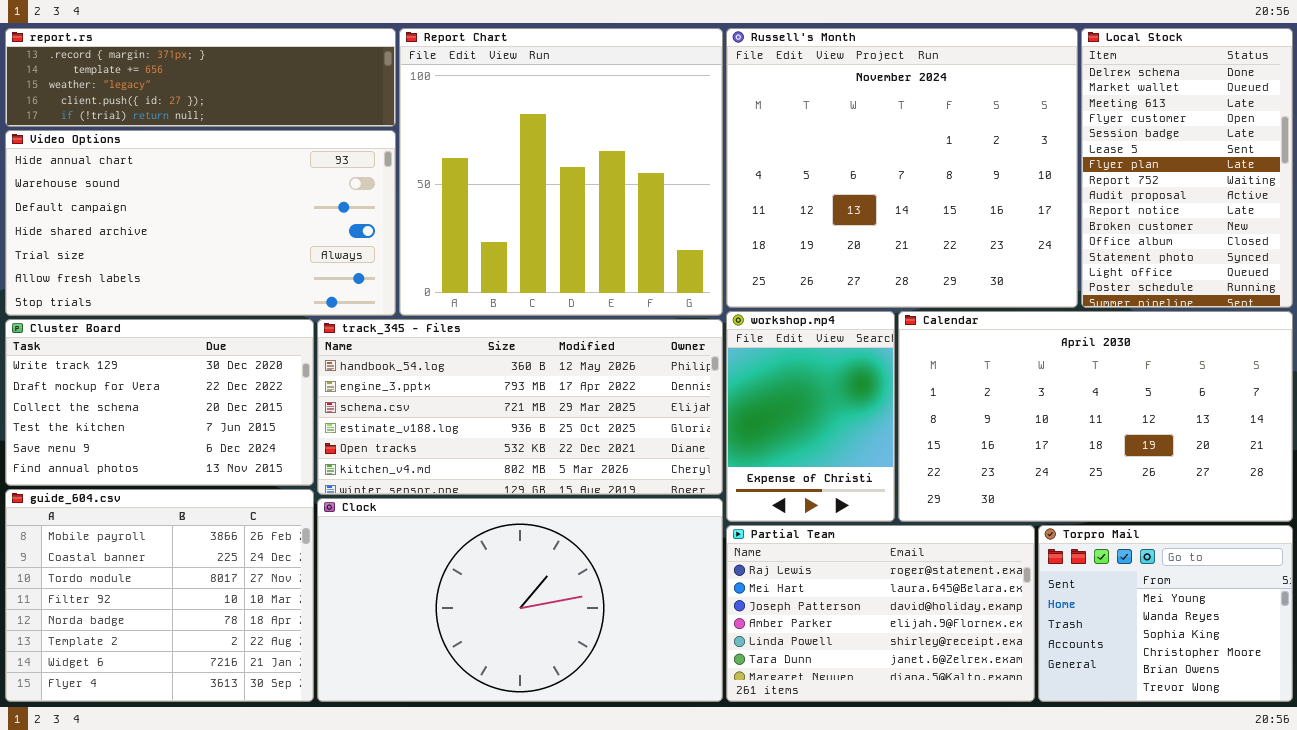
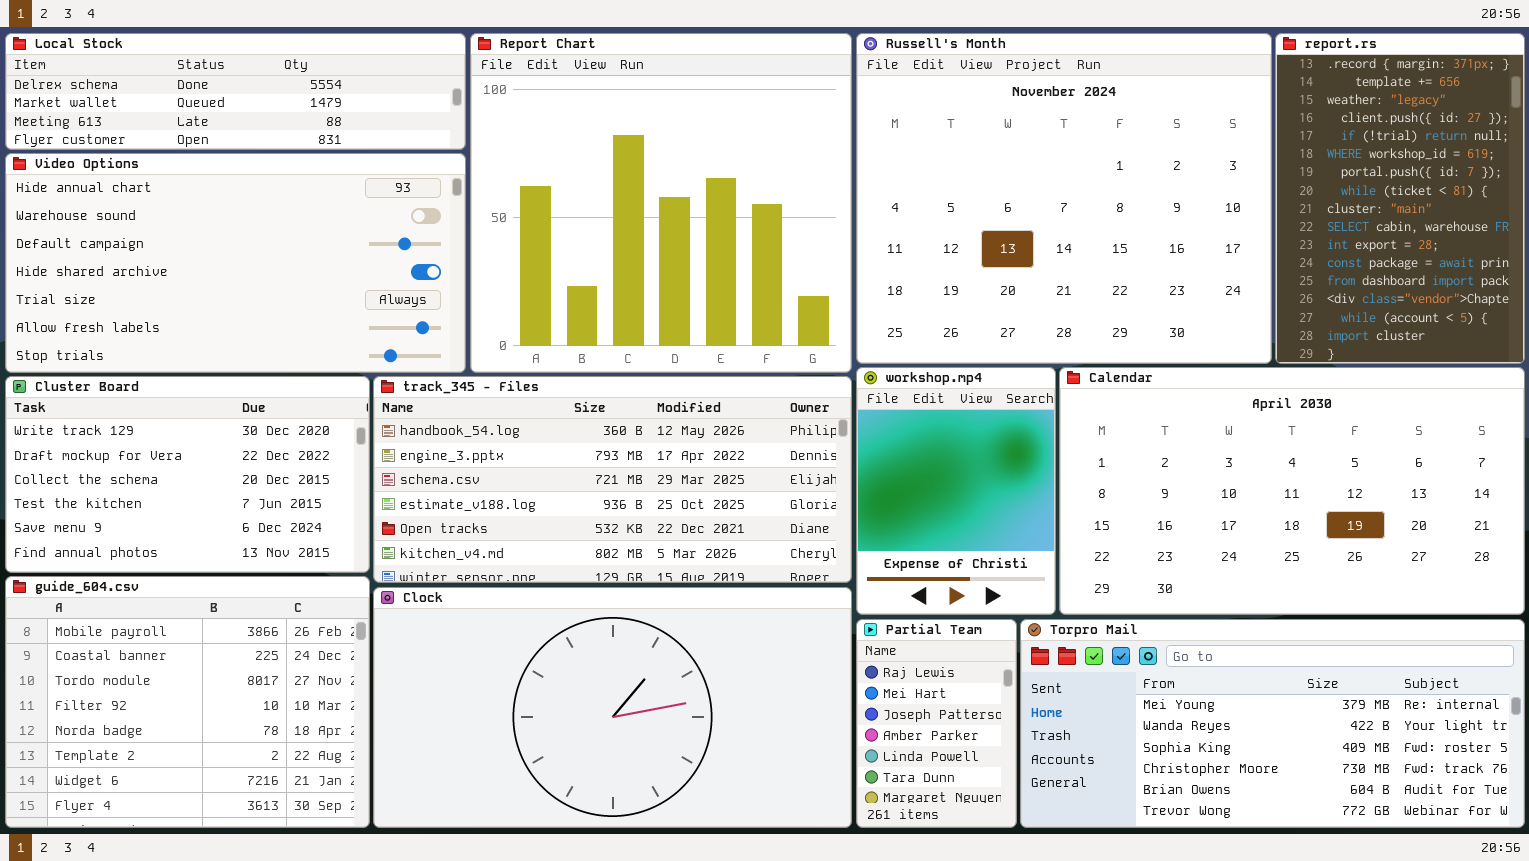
report.rs: [5,28,396,127] -> [1275,33,1525,364], moved, resized
Local Stock: [1081,28,1293,308] -> [5,33,466,150], moved, resized
Partial Team: [726,525,1035,702] -> [856,619,1017,828], resized
Torpro Mail: [1038,525,1293,702] -> [1020,619,1525,828], resized

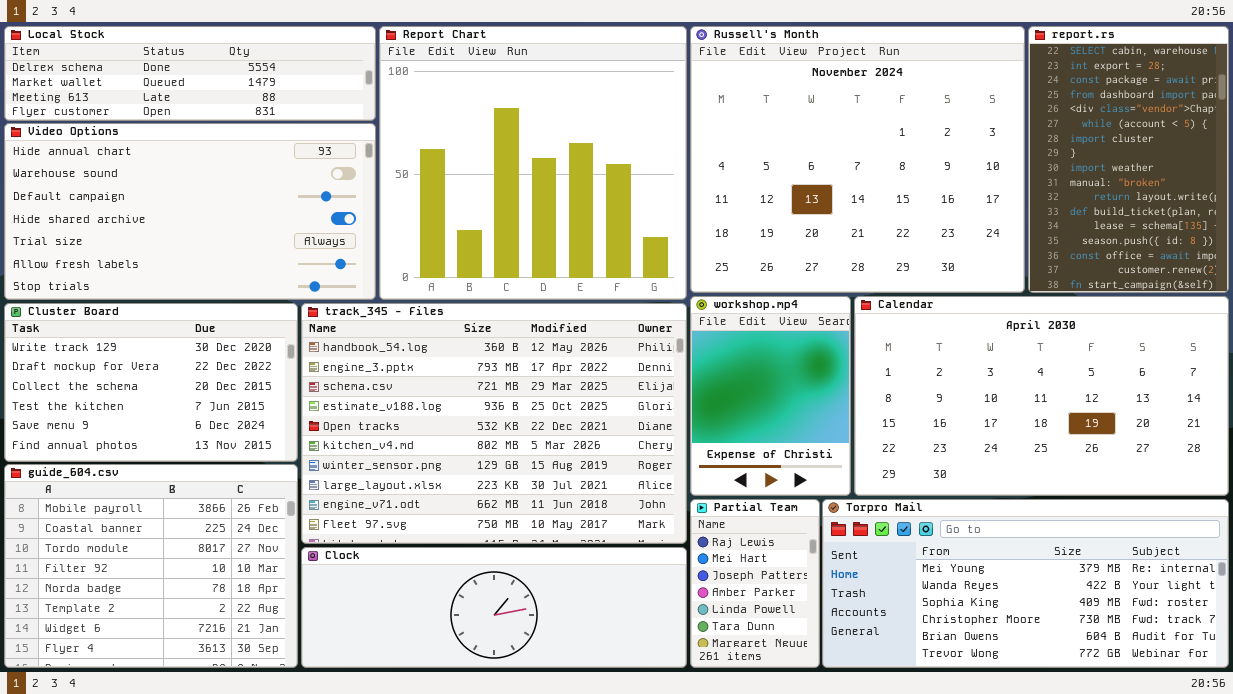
report.rs: [1275,33,1525,364] -> [1028,26,1229,293], scrolled down 9 rows
track_345 - Files: [373,376,852,583] -> [301,303,687,544], resized
Clock: [373,587,852,828] -> [301,547,687,668], resized

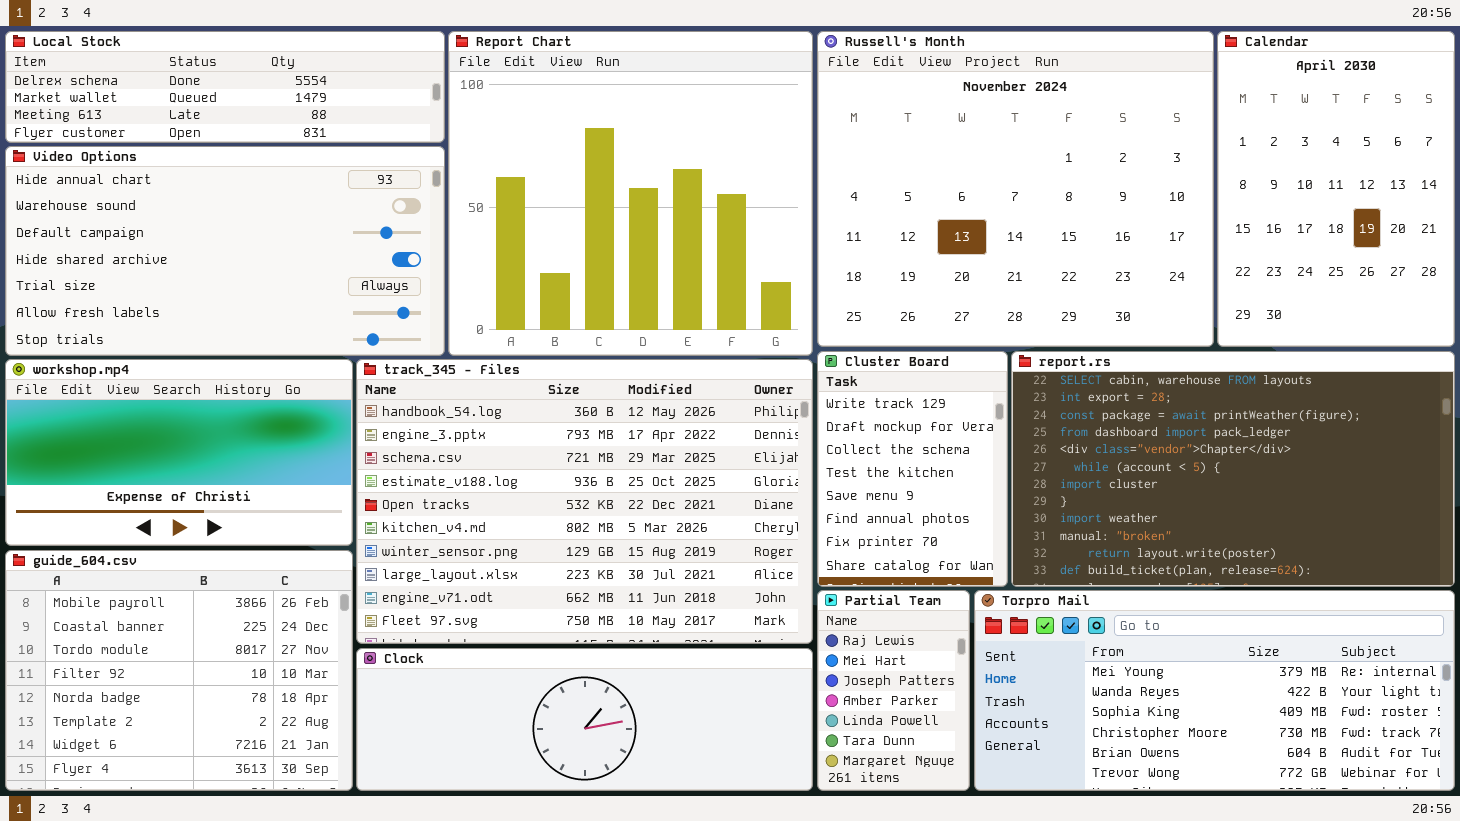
report.rs: [1028,26,1229,293] -> [1011,351,1455,587], moved, resized
workshop.mp4: [690,296,851,496] -> [5,359,353,546], moved, resized
Calendar: [854,296,1229,496] -> [1217,31,1455,347], moved, resized
Cluster Board: [4,303,298,462] -> [817,351,1008,587], moved, resized

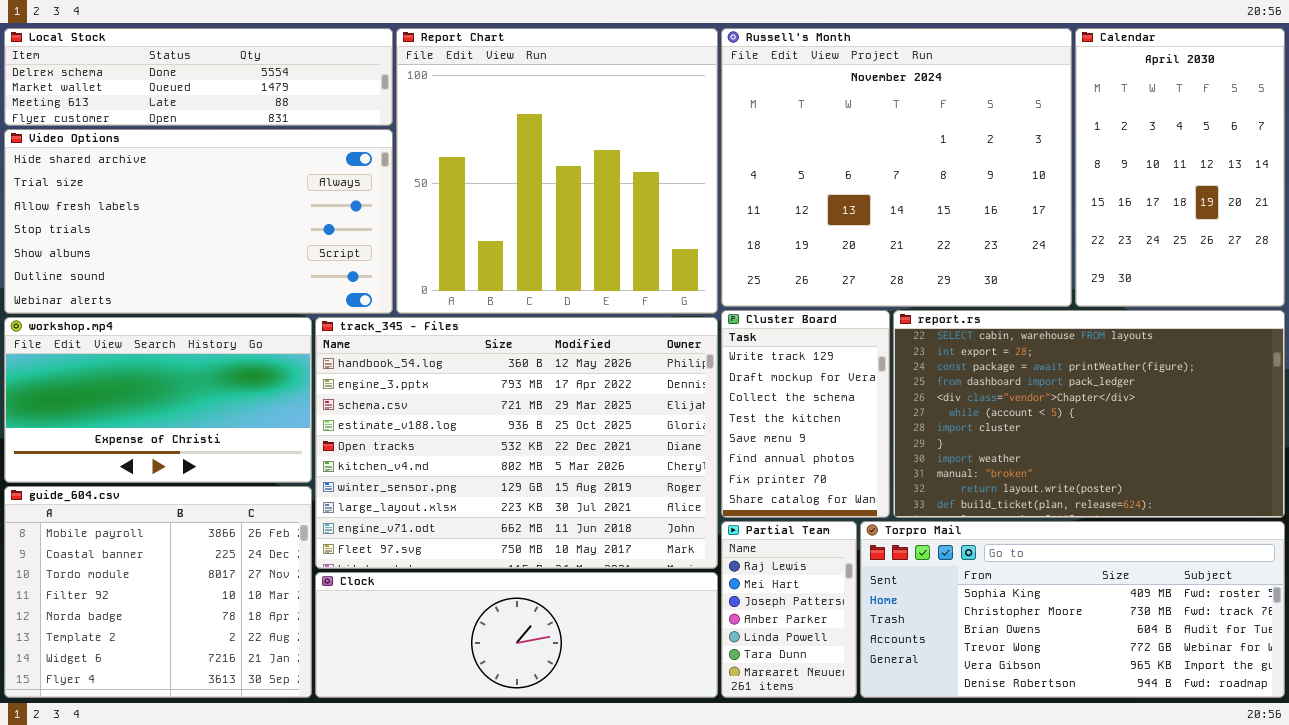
Video Options: [5,146,445,356] -> [4,129,393,314], scrolled down 3 rows
Torpro Mail: [974,590,1455,791] -> [860,521,1285,698], scrolled down 2 rows

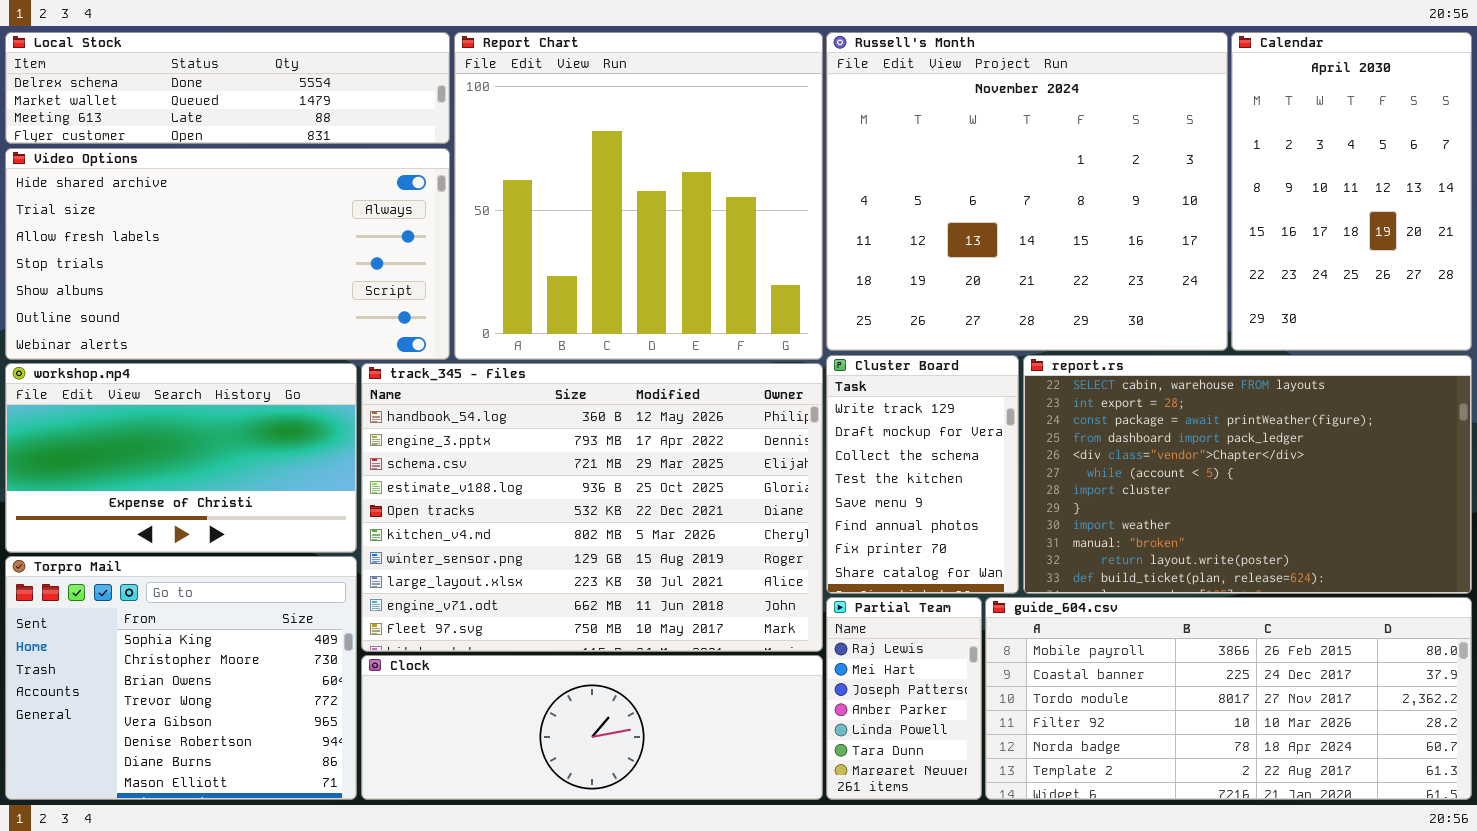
guide_604.csv: [4,486,312,698] -> [985,597,1472,800], moved, resized
Torpro Mail: [860,521,1285,698] -> [5,556,357,800], moved, resized

